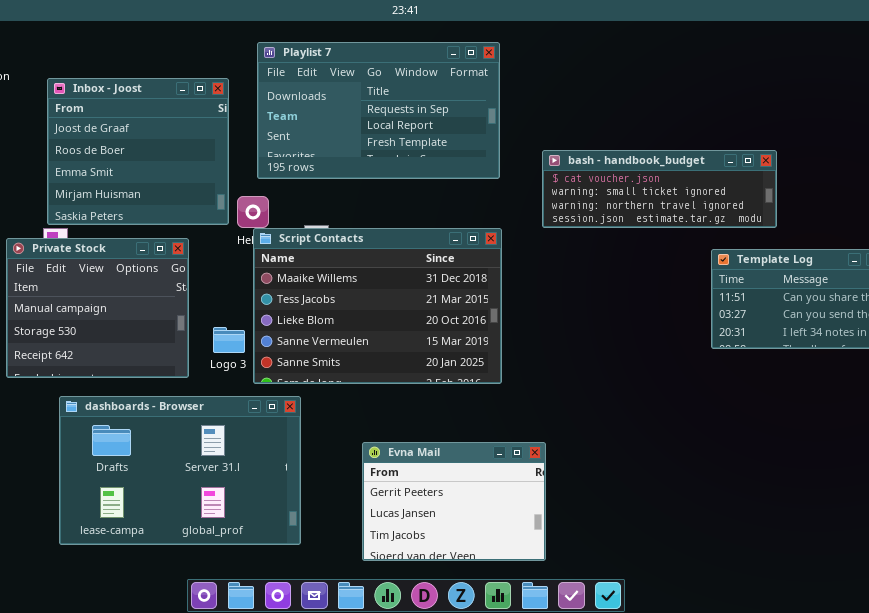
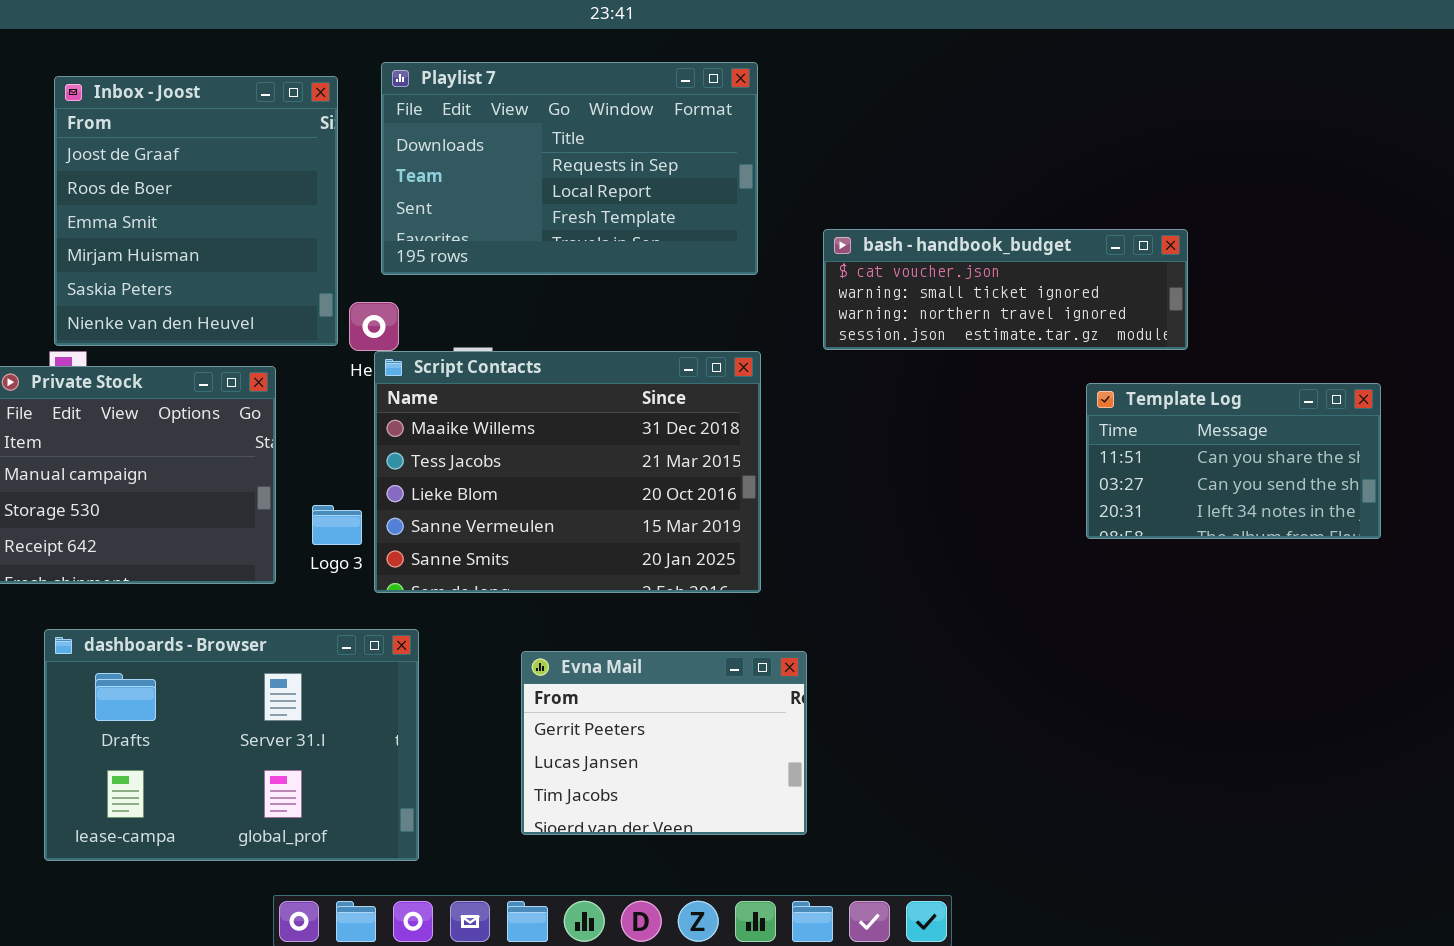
Inbox - Joost: [47,78,229,225] -> [54,76,338,346], resized
dashboards - Browser: [59,396,301,545] -> [44,629,419,861], moved
Evna Mail: [362,442,546,561] -> [521,651,807,835], moved

